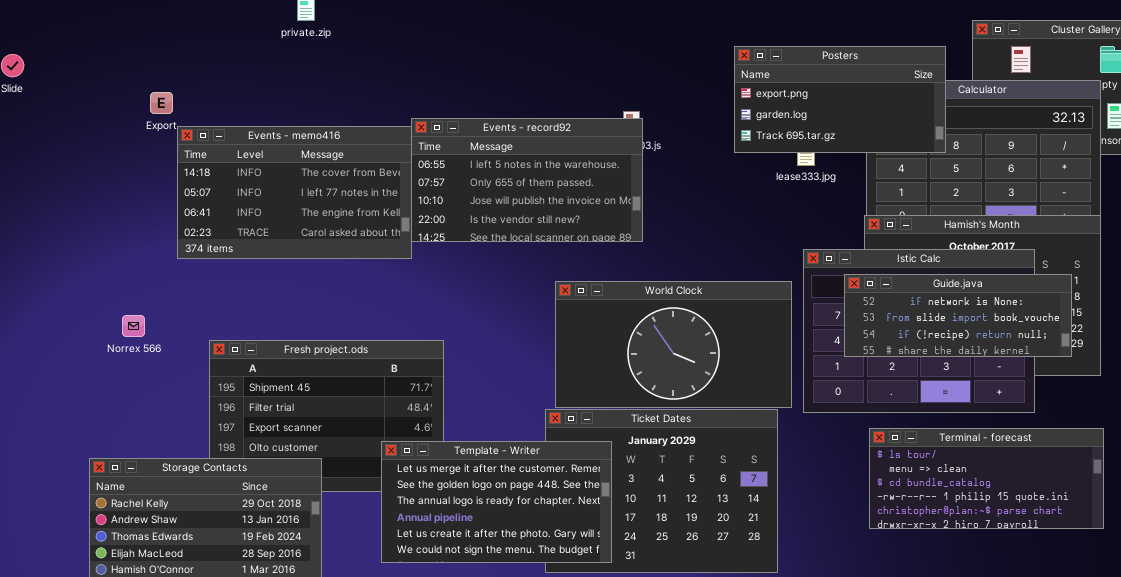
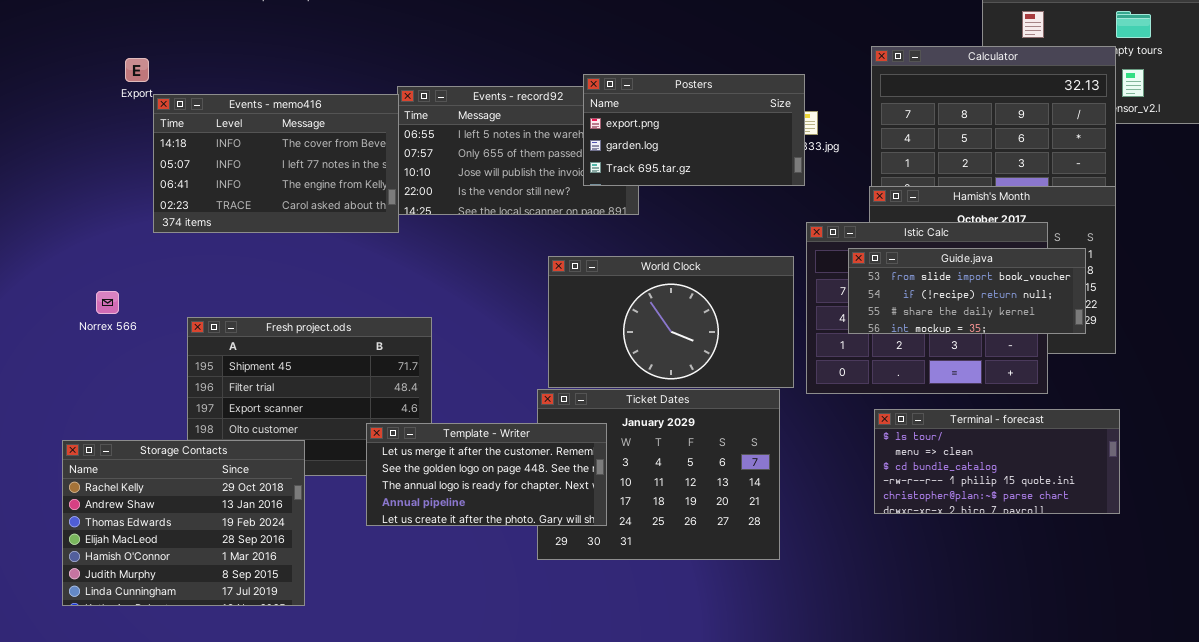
Posters: [734,46,946,153] -> [583,74,805,186], moved
Guide.java: [844,274,1072,357] -> [848,248,1086,334], scrolled down 1 row
Template - Writer: [381,441,612,563] -> [366,423,607,526], resized

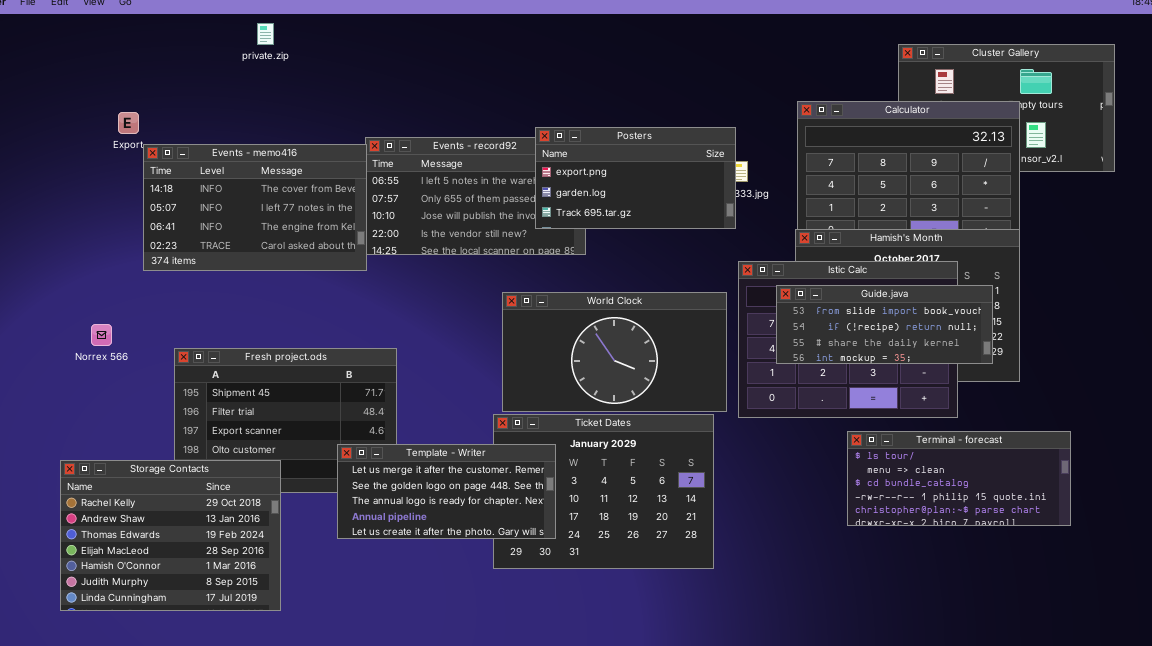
Terminal - forecast: [874,409,1120,514] -> [847,431,1071,526], moved

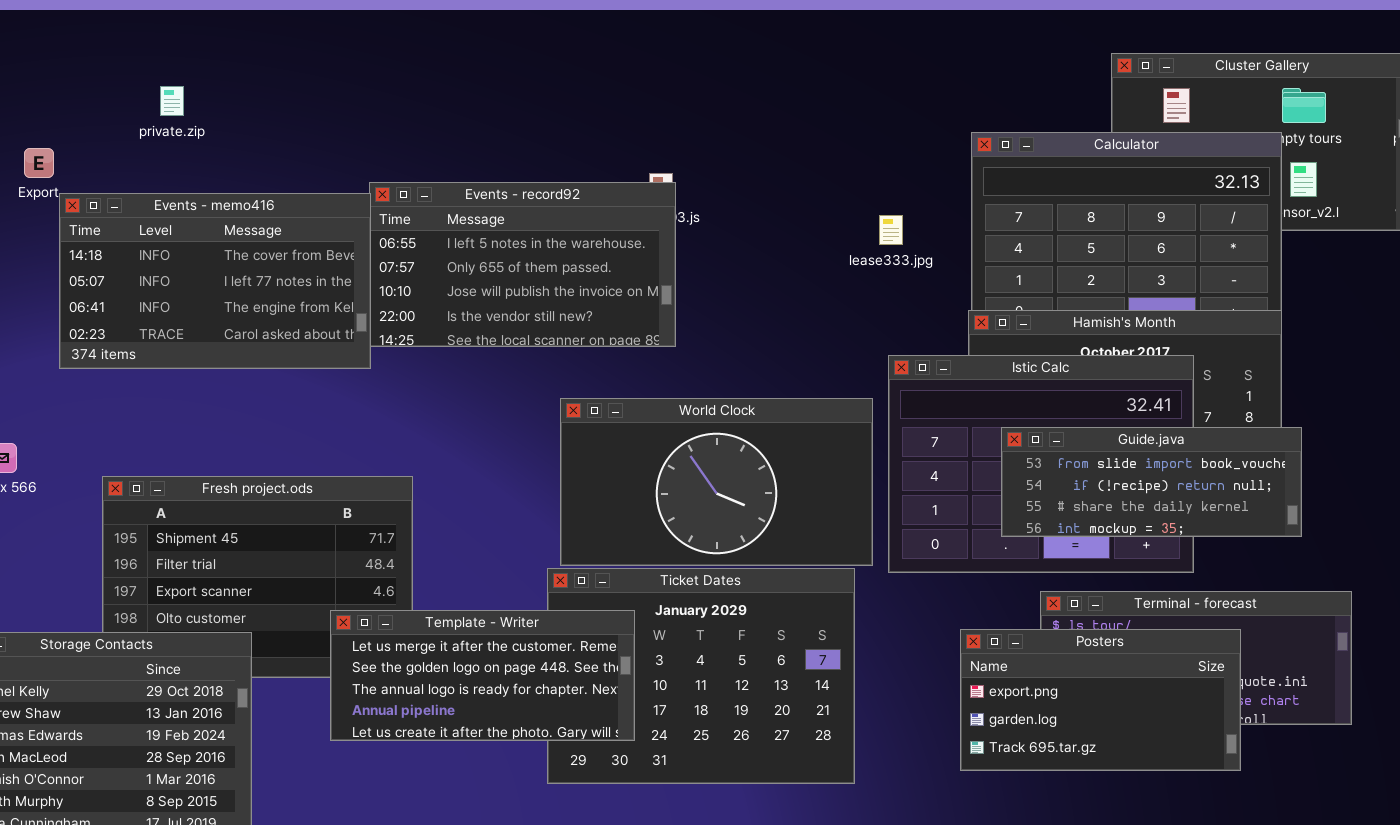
private.zip: [257,23,274,45] -> [160,86,184,116], moved
Posters: [535,127,736,229] -> [960,629,1241,771], moved
Guide.java: [776,285,993,364] -> [1001,427,1302,537], moved

